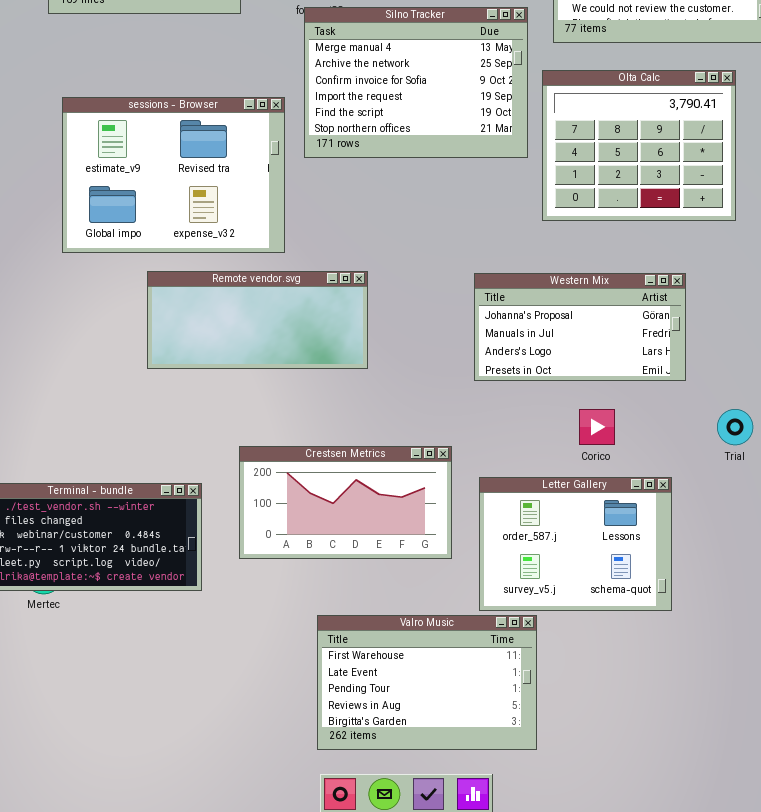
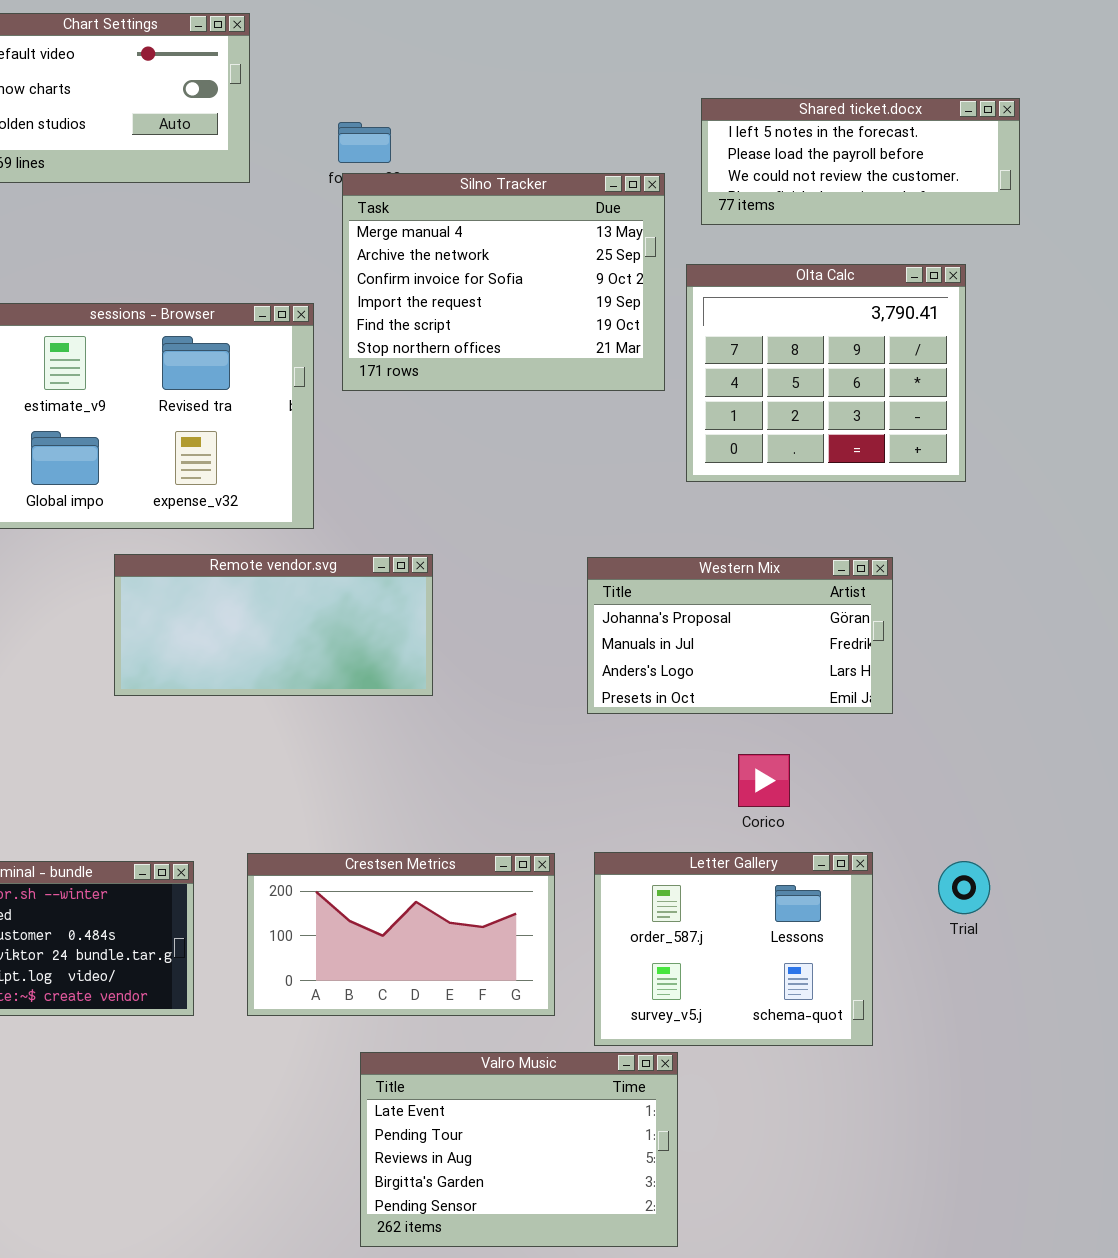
Trial: [717,409,753,445] -> [938,861,990,914], moved
Crestsen Metrics: [239,446,452,559] -> [247,853,555,1016], moved
Valro Music: [317,615,537,750] -> [360,1052,678,1247], scrolled down 1 row

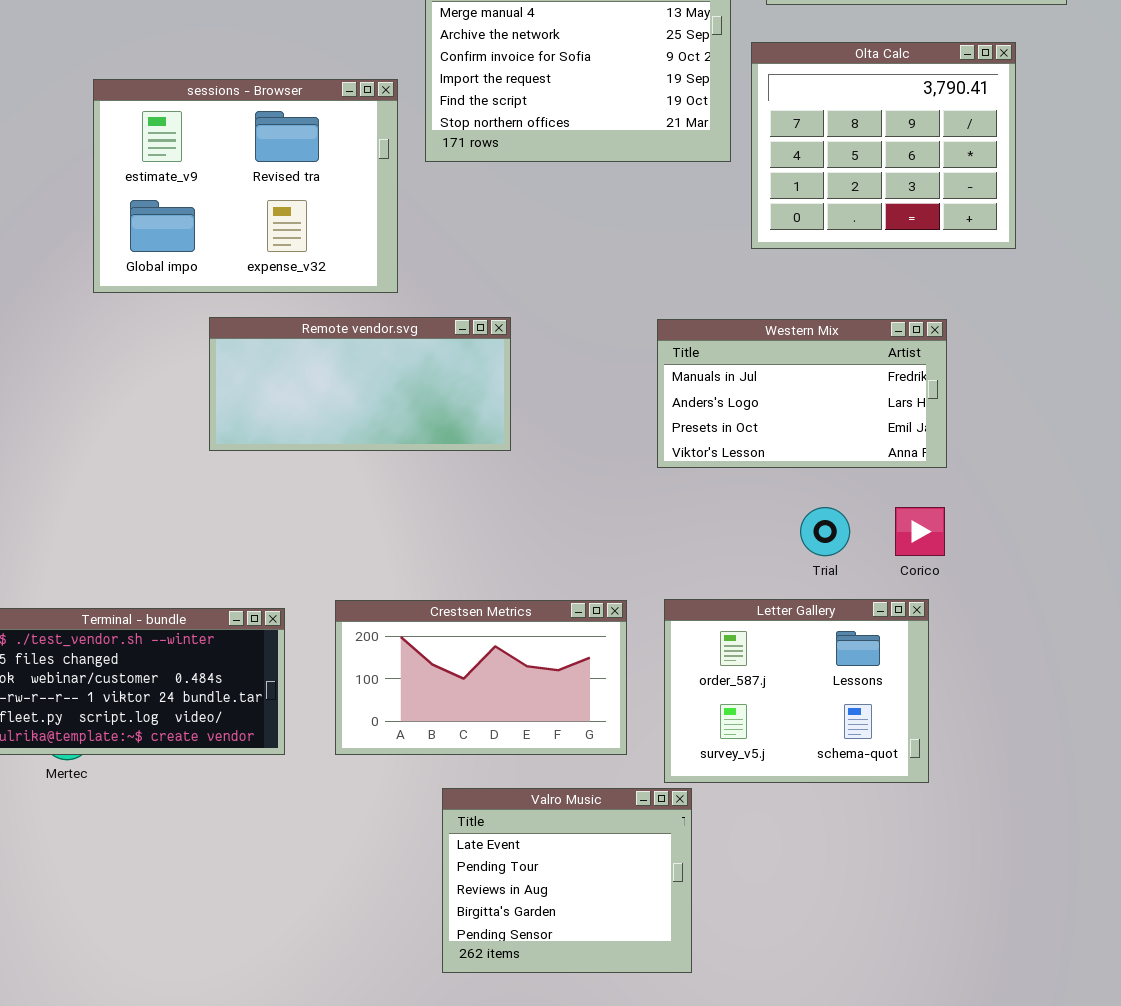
Western Mix: [587,557,893,714] -> [657,319,947,468], scrolled down 1 row
Corico: [738,754,790,807] -> [895,507,945,556], moved
Trial: [938,861,990,914] -> [800,507,850,556], moved
Valro Music: [360,1052,678,1247] -> [442,788,692,973], resized

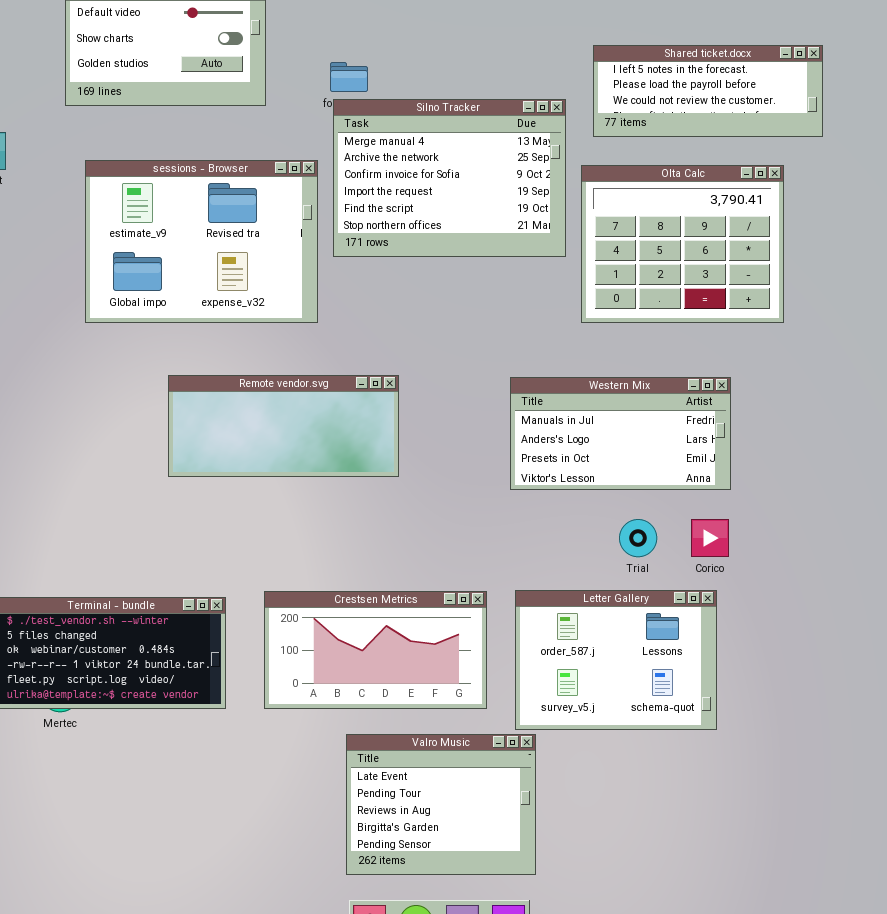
sessions - Browser: [93,79,398,293] -> [85,160,318,323], moved

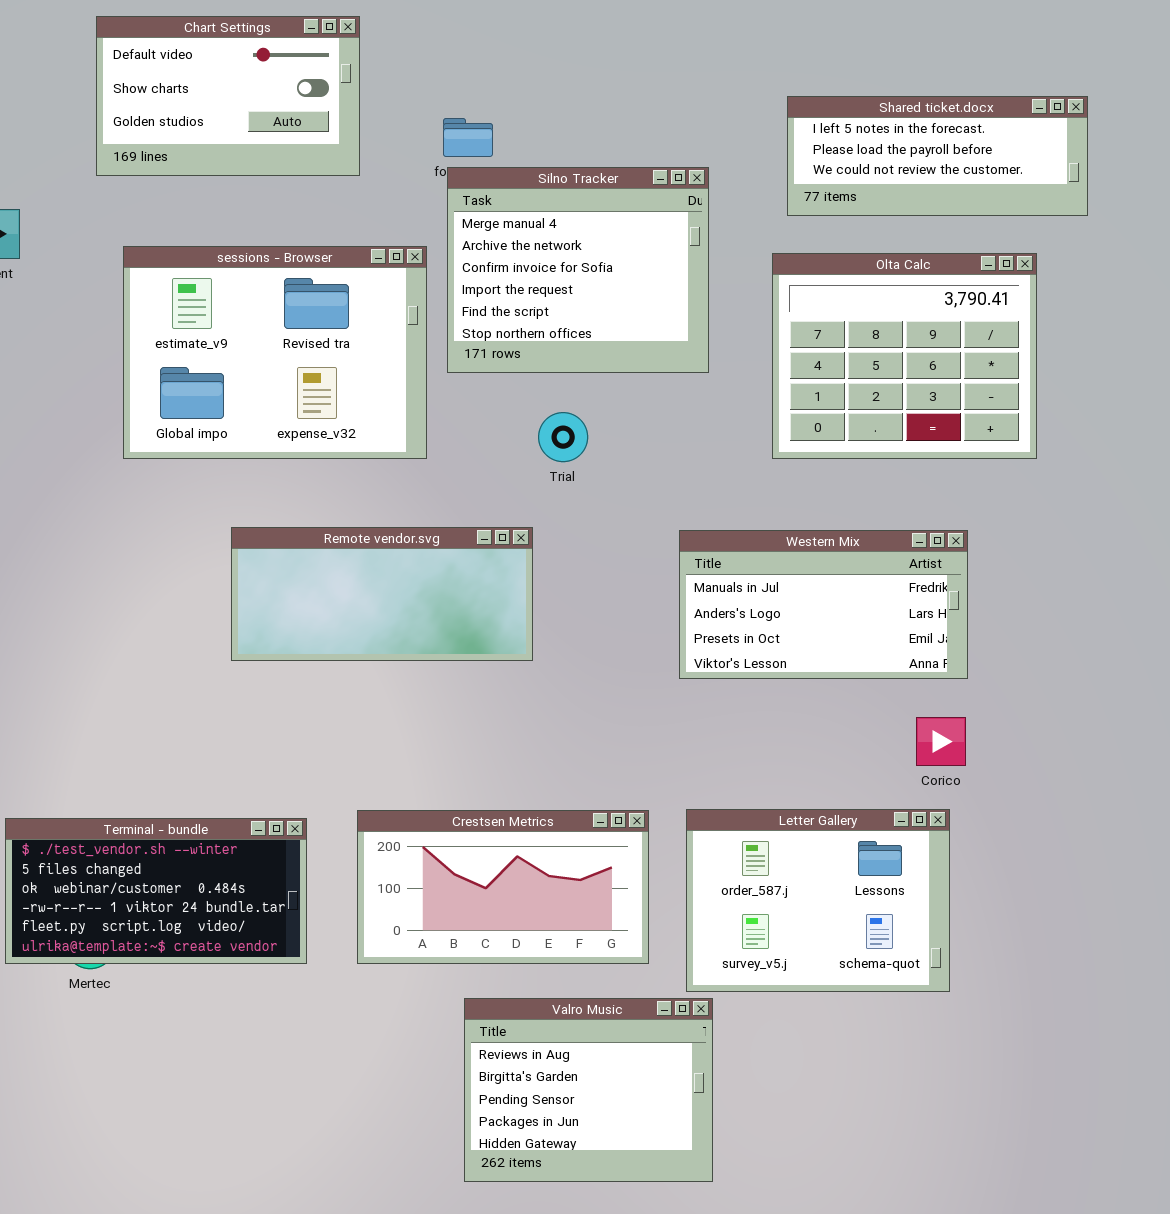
Silno Tracker: [333,99,566,257] -> [447,167,709,373], resized
Trial: [619,519,657,557] -> [538,412,588,462], moved
Valro Music: [346,734,536,875] -> [464,998,713,1182], scrolled down 2 rows

